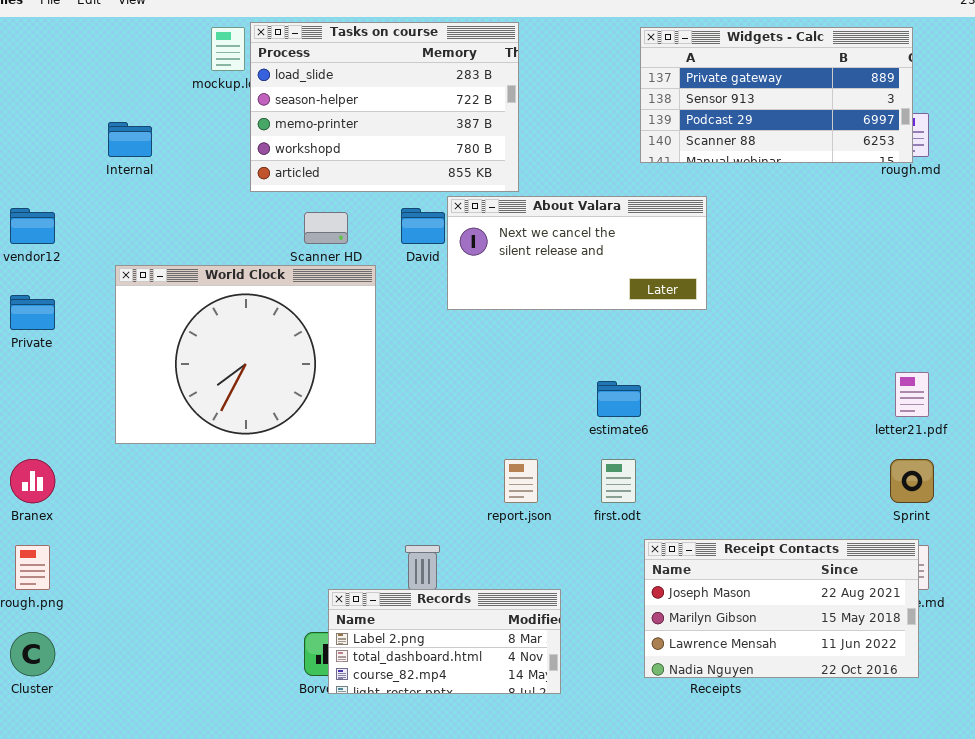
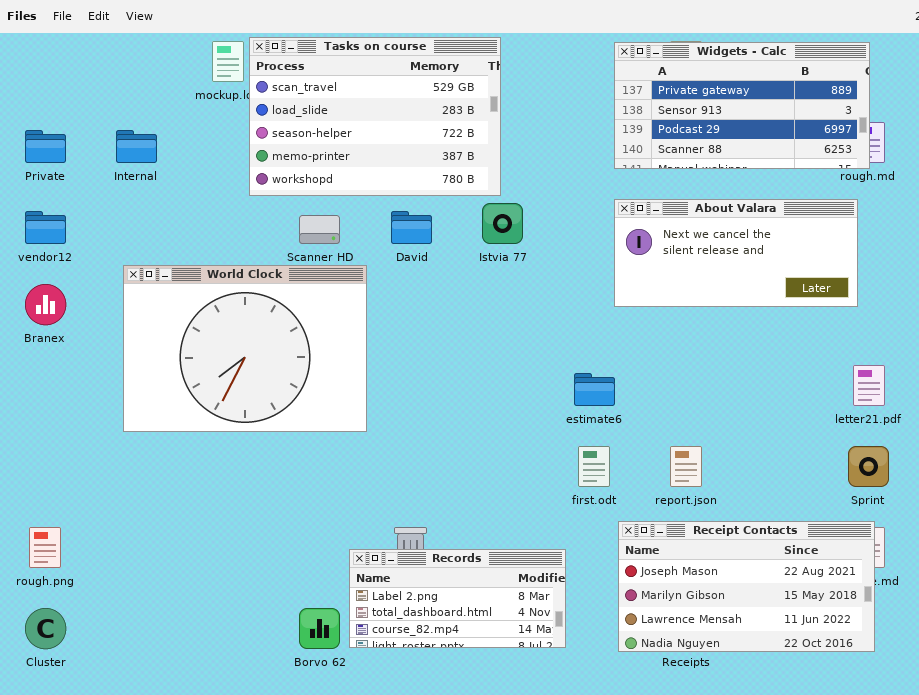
Tasks on course: [250,22,519,192] -> [249,37,501,196], scrolled up 1 row
About Valara: [447,196,707,310] -> [614,199,858,307], moved
Private: [10,295,55,330] -> [25,130,66,163], moved
Branex: [10,459,55,503] -> [25,284,66,325], moved
report.json: [504,459,538,503] -> [670,446,702,487], moved
Records: [328,589,561,694] -> [349,549,566,648], moved

